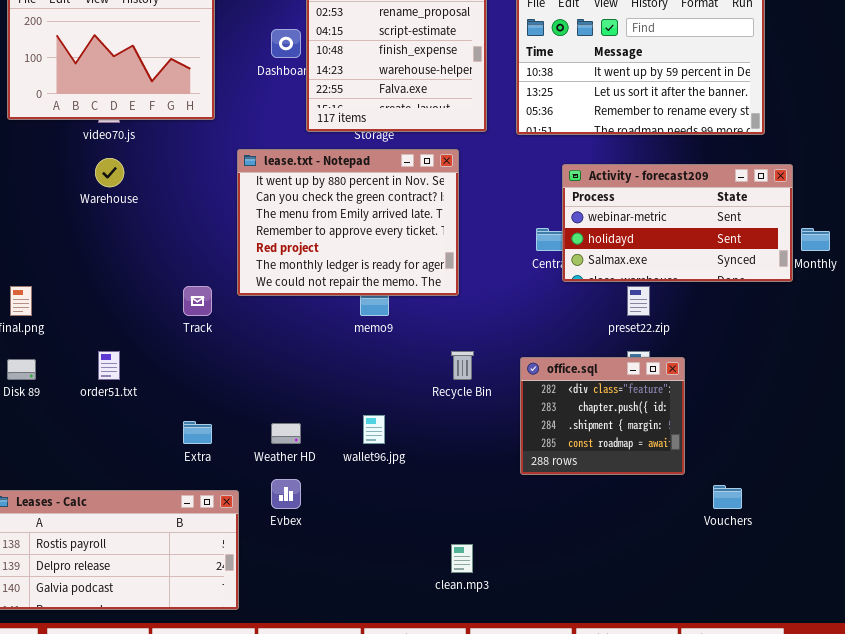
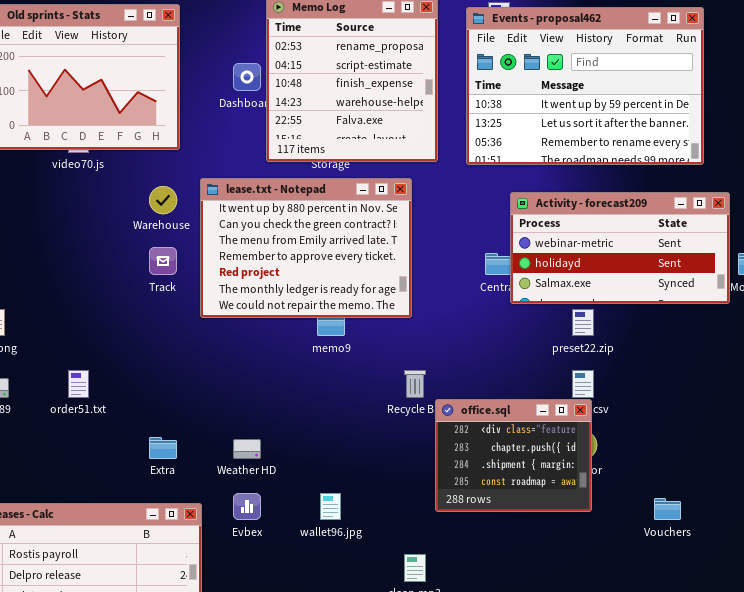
Warehouse: [95,158,124,187] -> [149,186,177,214], moved
Track: [183,286,212,316] -> [149,247,177,275], moved
office.sql: [520,357,685,475] -> [435,399,592,512], moved
wallet96.jpg: [363,415,385,444] -> [320,493,341,520], moved

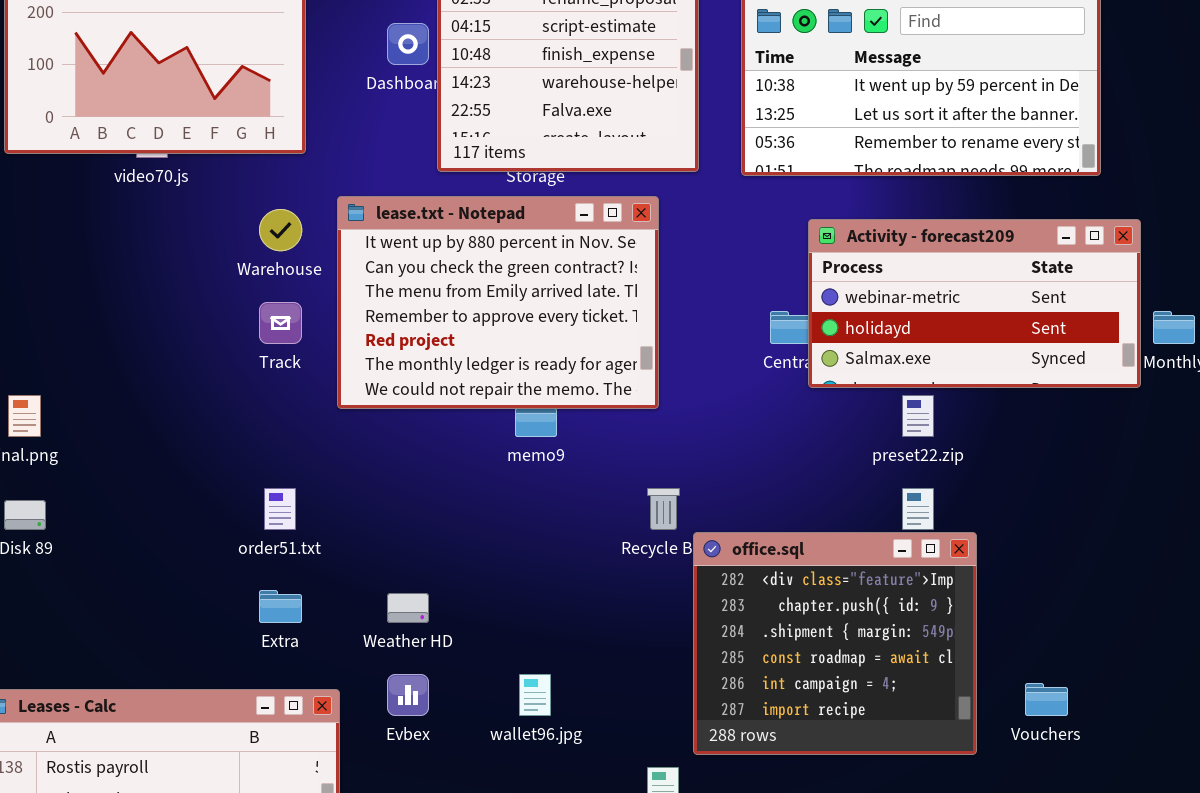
order51.txt: [68,370,89,398] -> [264,488,296,530], moved
office.sql: [435,399,592,512] -> [693,532,977,755], resized

